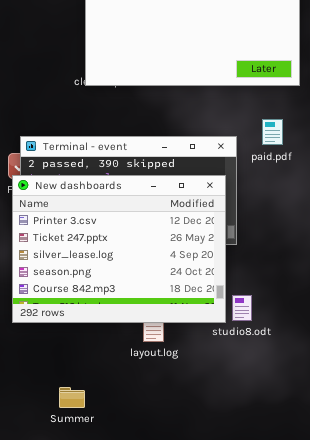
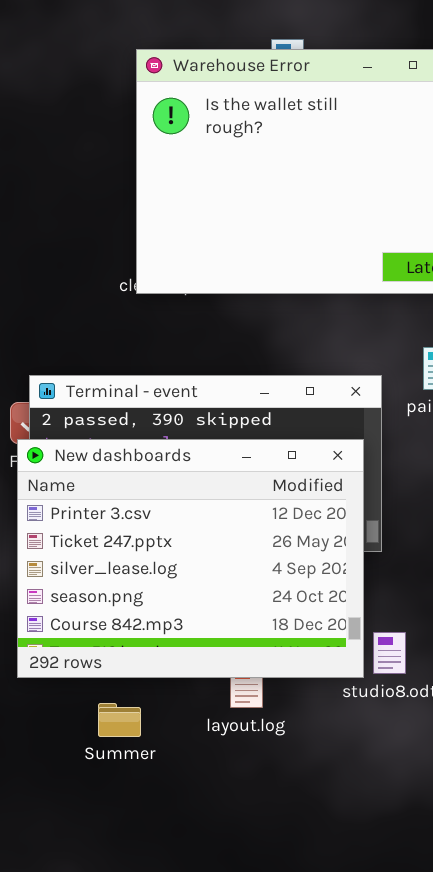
Summer: [59,387,85,408] -> [98,703,141,737], moved

